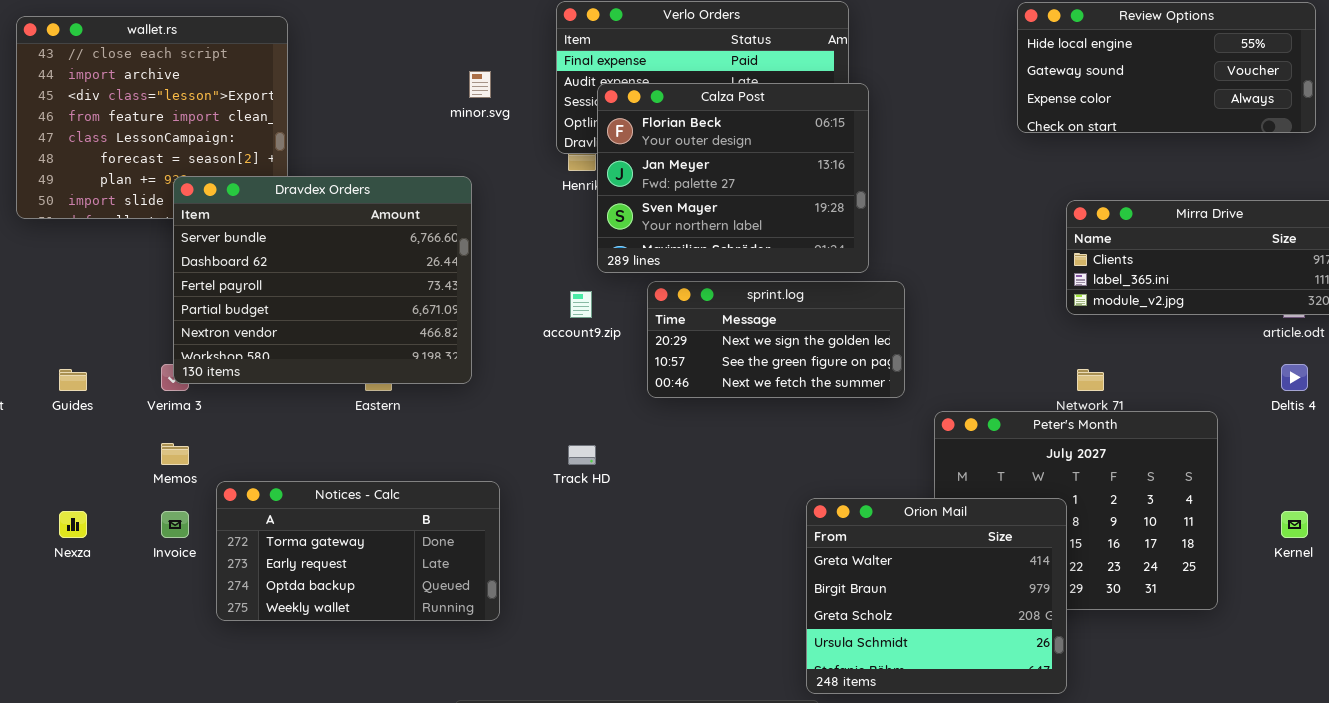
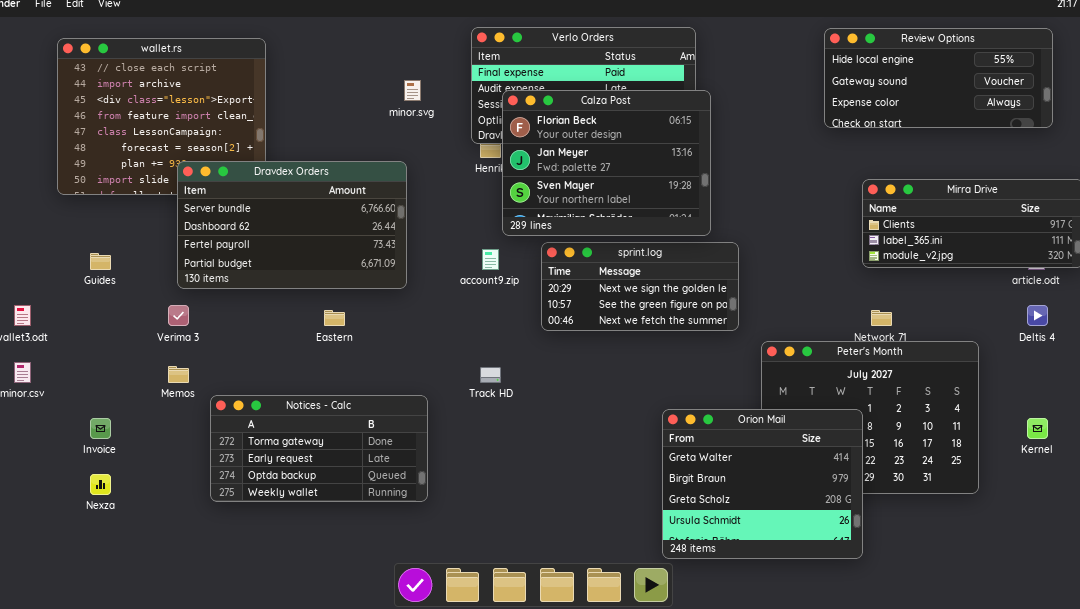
Dravdex Orders: [173,176,472,384] -> [177,161,407,289], resized
Guides: [59,369,87,391] -> [90,253,111,270], moved
Nexza: [59,511,87,538] -> [90,474,111,495], moved
Invoice: [161,511,189,538] -> [90,418,111,439], moved

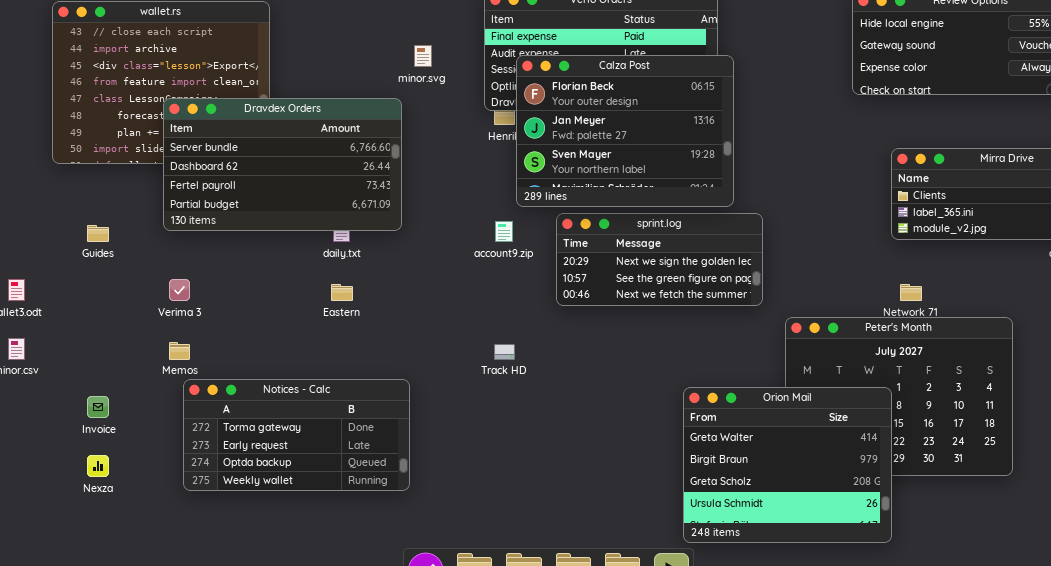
Dravdex Orders: [177,161,407,289] -> [163,98,402,231], moved
Notices - Calc: [210,395,428,502] -> [183,379,410,491], moved

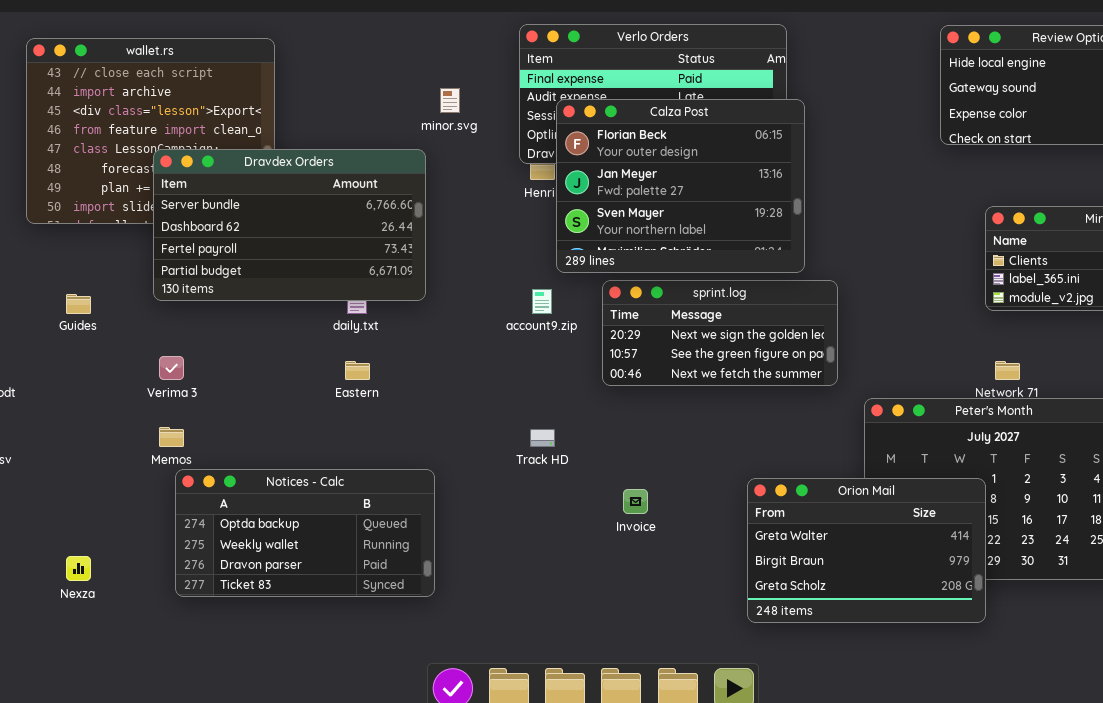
Notices - Calc: [183,379,410,491] -> [175,469,435,597], scrolled down 2 rows
Orion Mail: [683,387,892,543] -> [747,478,986,623], resized
Invoice: [87,396,109,418] -> [623,489,648,514], moved

